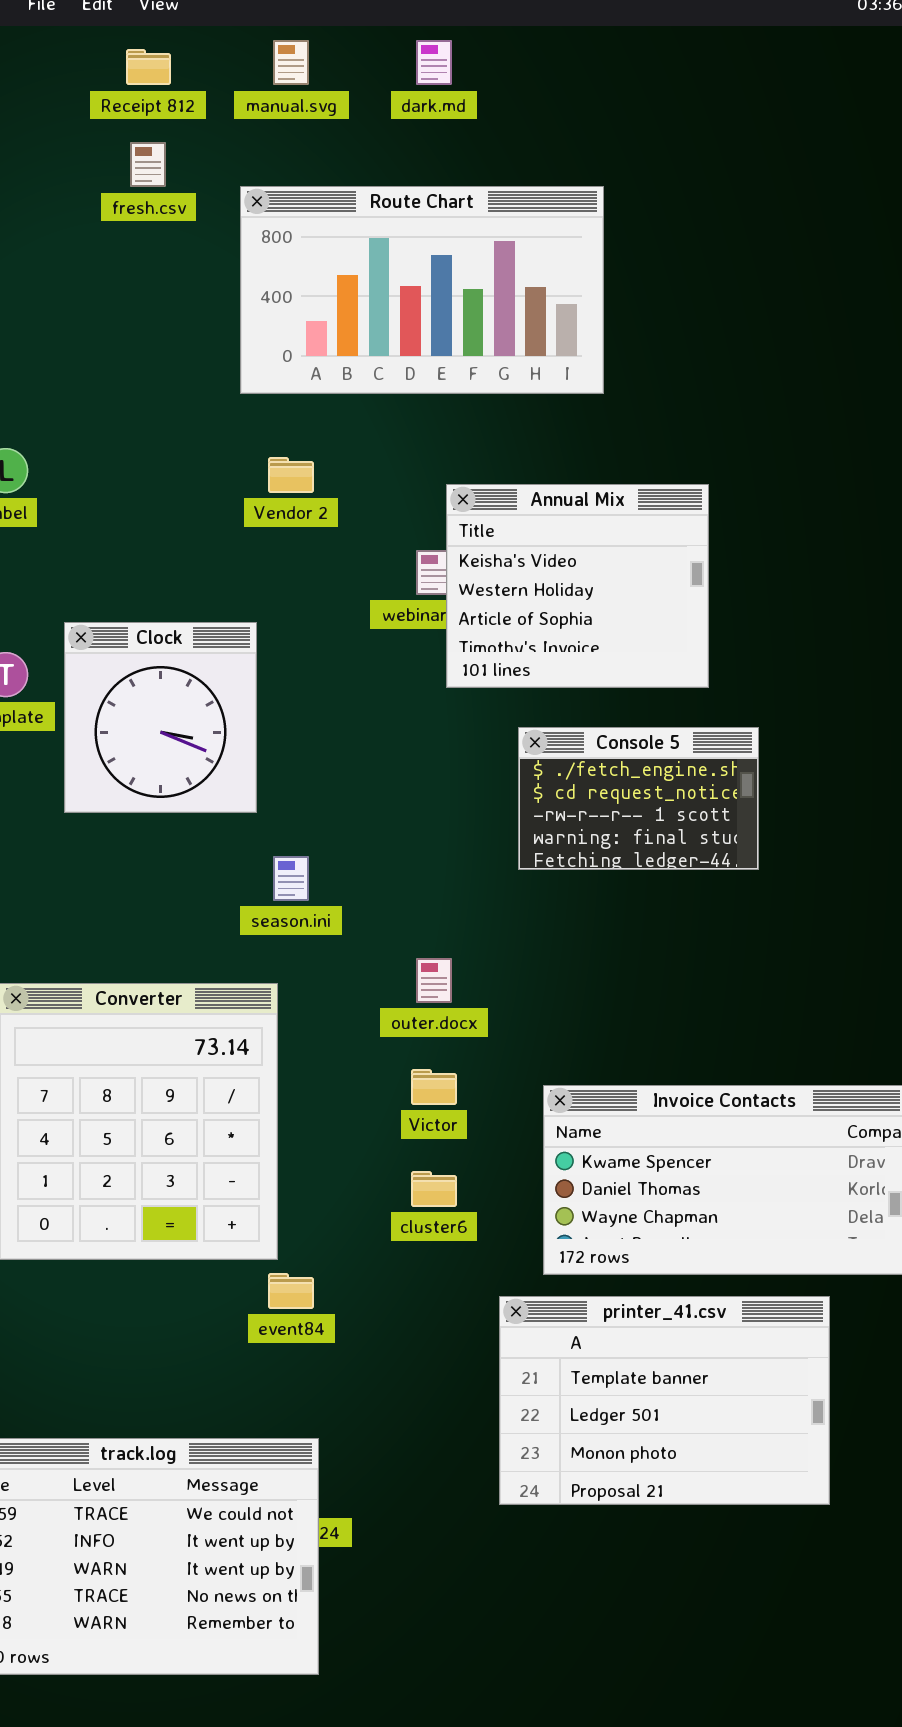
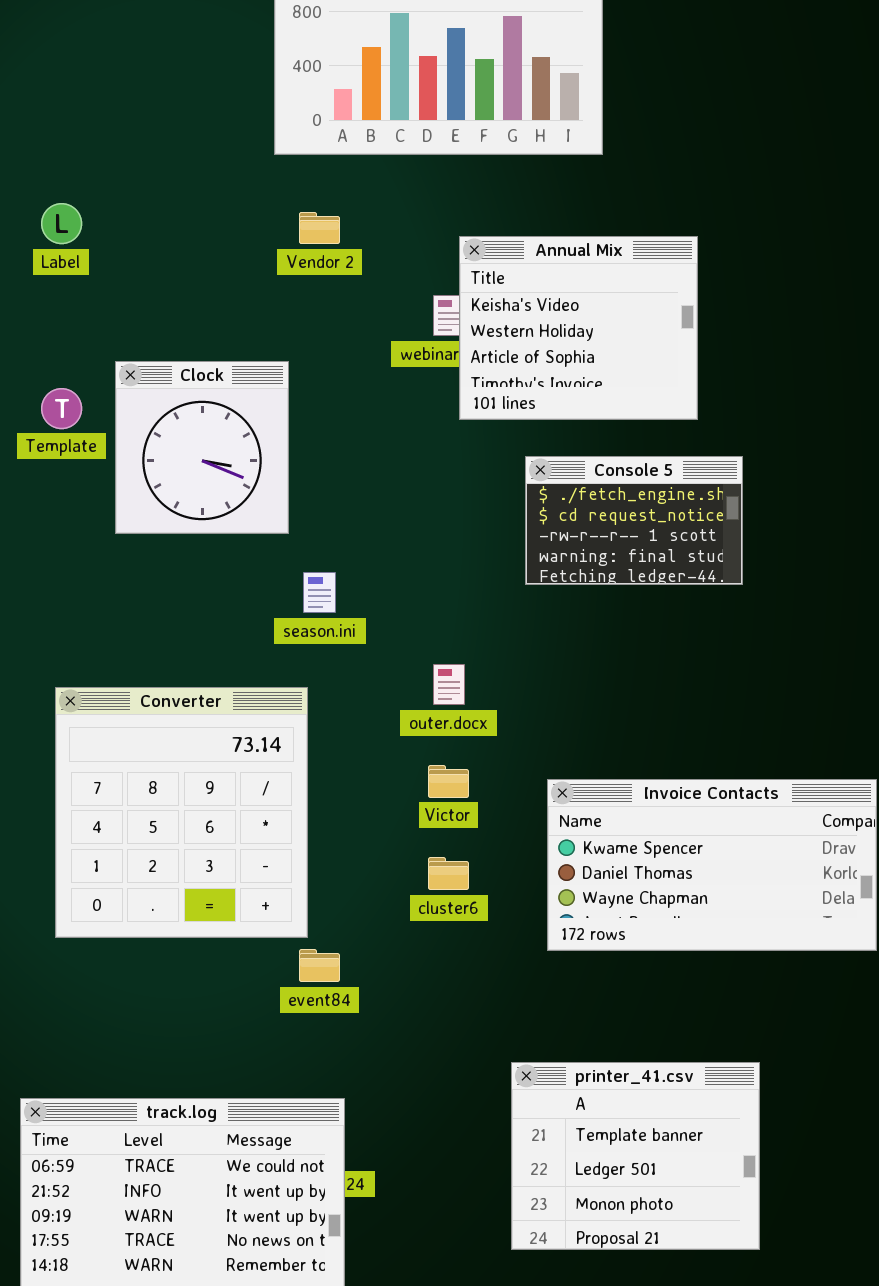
printer_41.csv: [499,1296,830,1505] -> [511,1062,760,1250], moved, resized

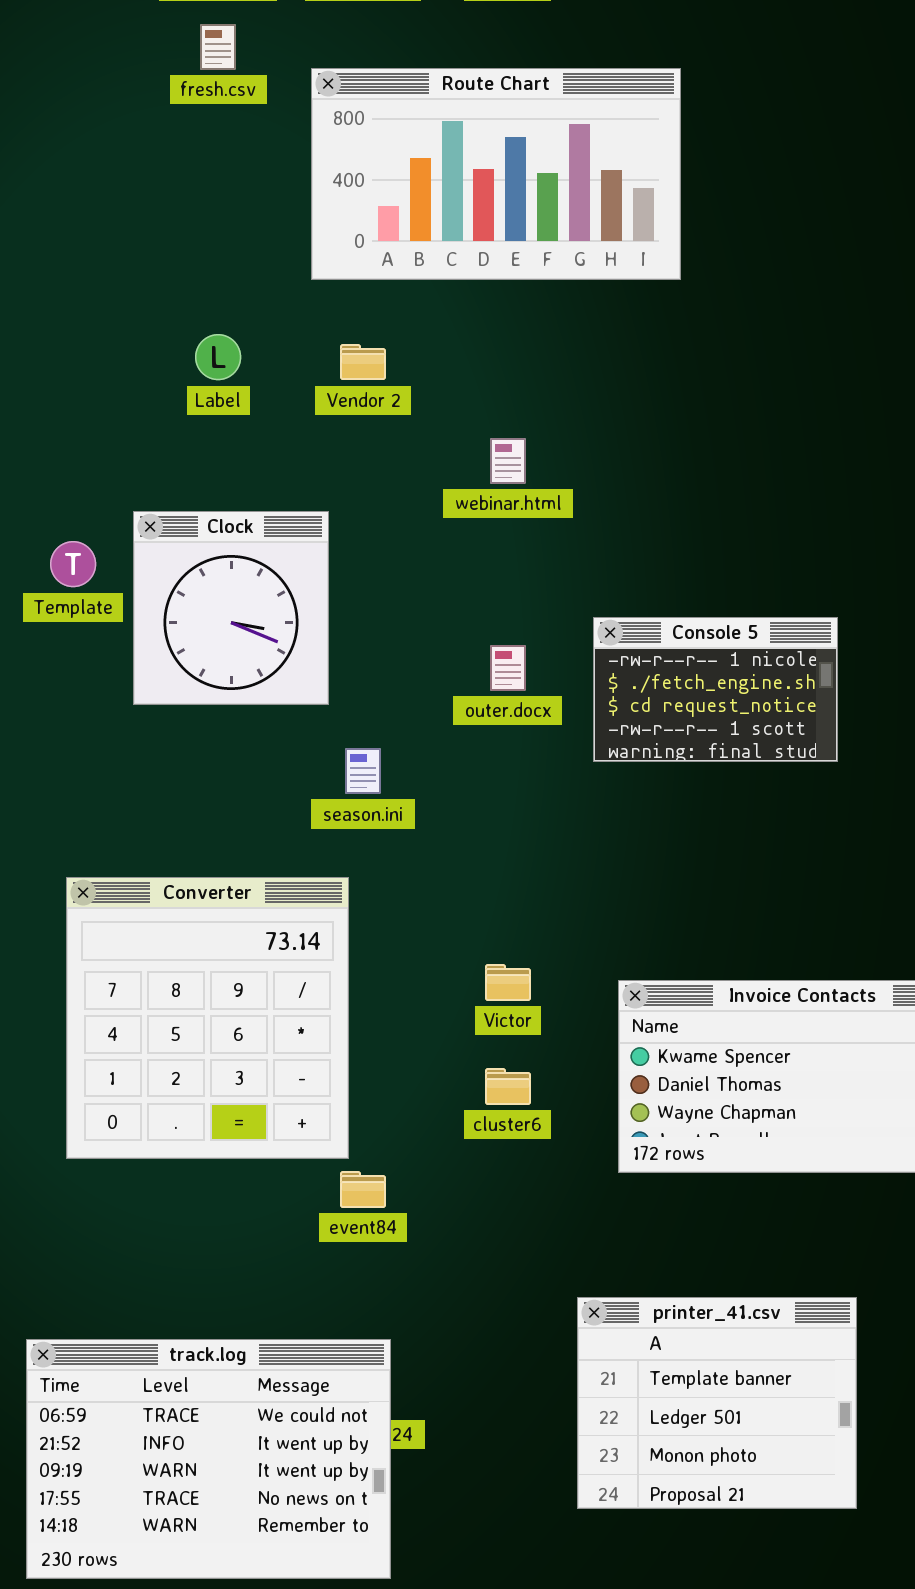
Label: [41,203,82,244] -> [195,334,241,380], moved
Annual Mix: [459,236,698,420] -> none, closed
Console 5: [525,456,743,585] -> [593,617,838,762], scrolled up 1 row
outer.docx: [433,664,465,705] -> [490,645,526,691], moved

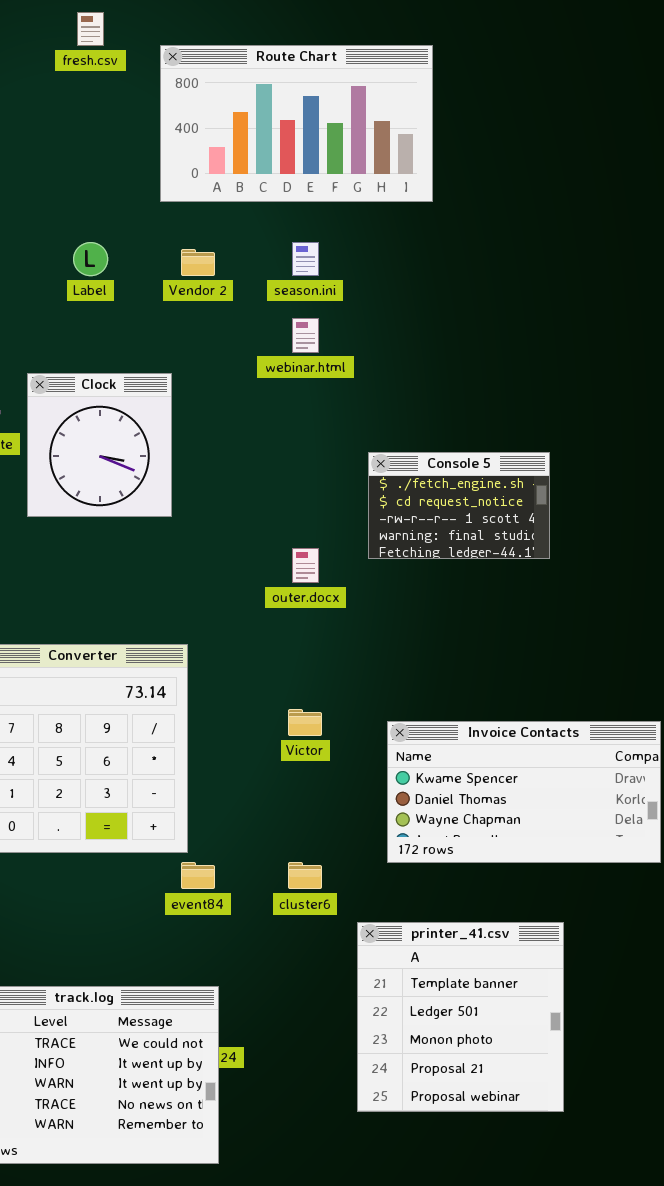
Console 5: [593,617,838,762] -> [368,452,550,559], scrolled down 1 row
outer.docx: [490,645,526,691] -> [292,548,319,583], moved
season.ini: [345,748,381,794] -> [292,242,319,276], moved
cluster6: [485,1068,531,1105] -> [288,862,322,889], moved
printer_41.csv: [577,1297,857,1509] -> [357,922,564,1112], resized

